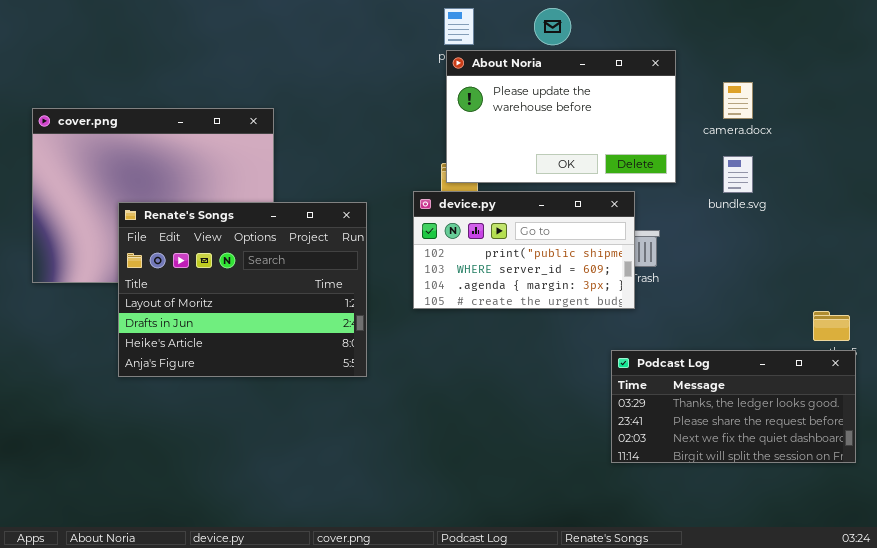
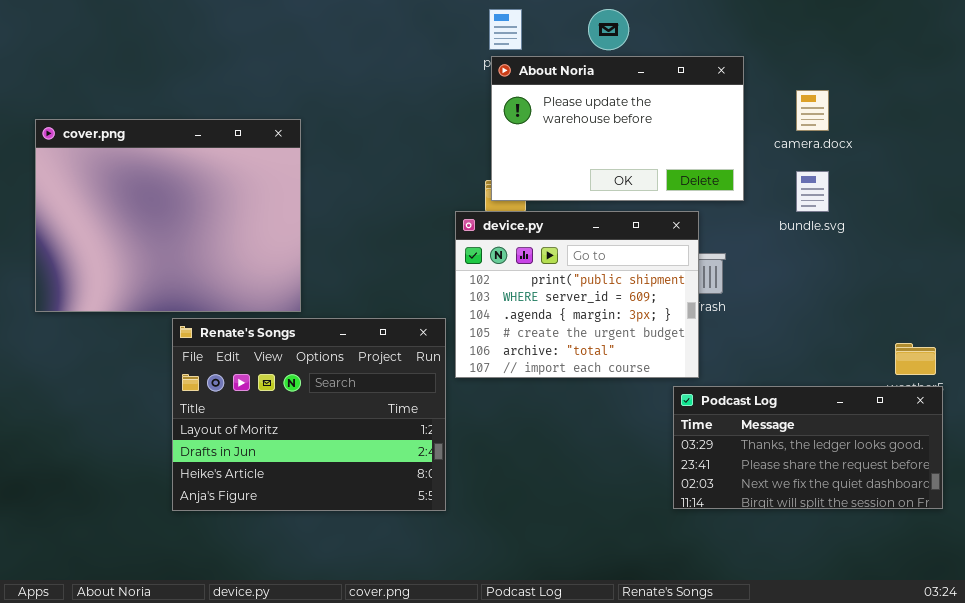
device.py: [413,191,635,309] -> [455,211,699,378], resized
Renate's Songs: [118,202,367,377] -> [172,318,446,511], moved

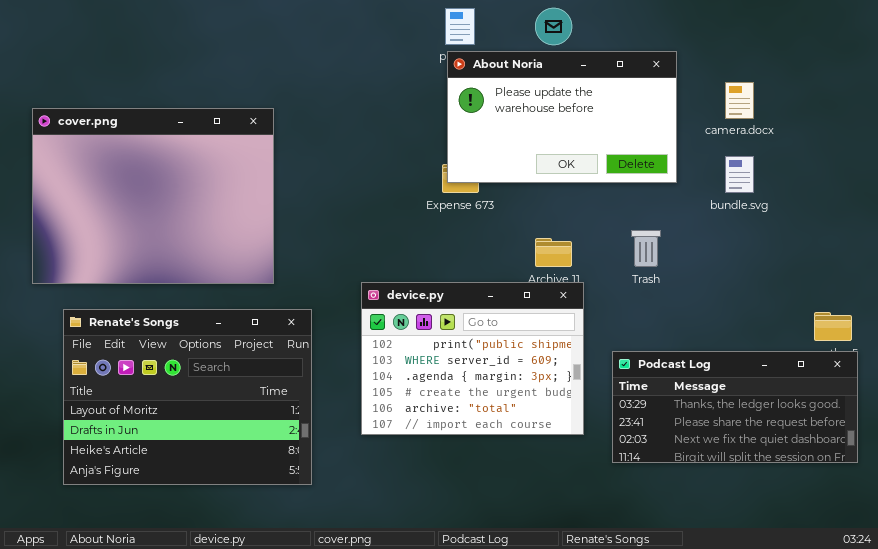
device.py: [455,211,699,378] -> [361,282,584,435], moved
Renate's Songs: [172,318,446,511] -> [63,309,312,485], moved

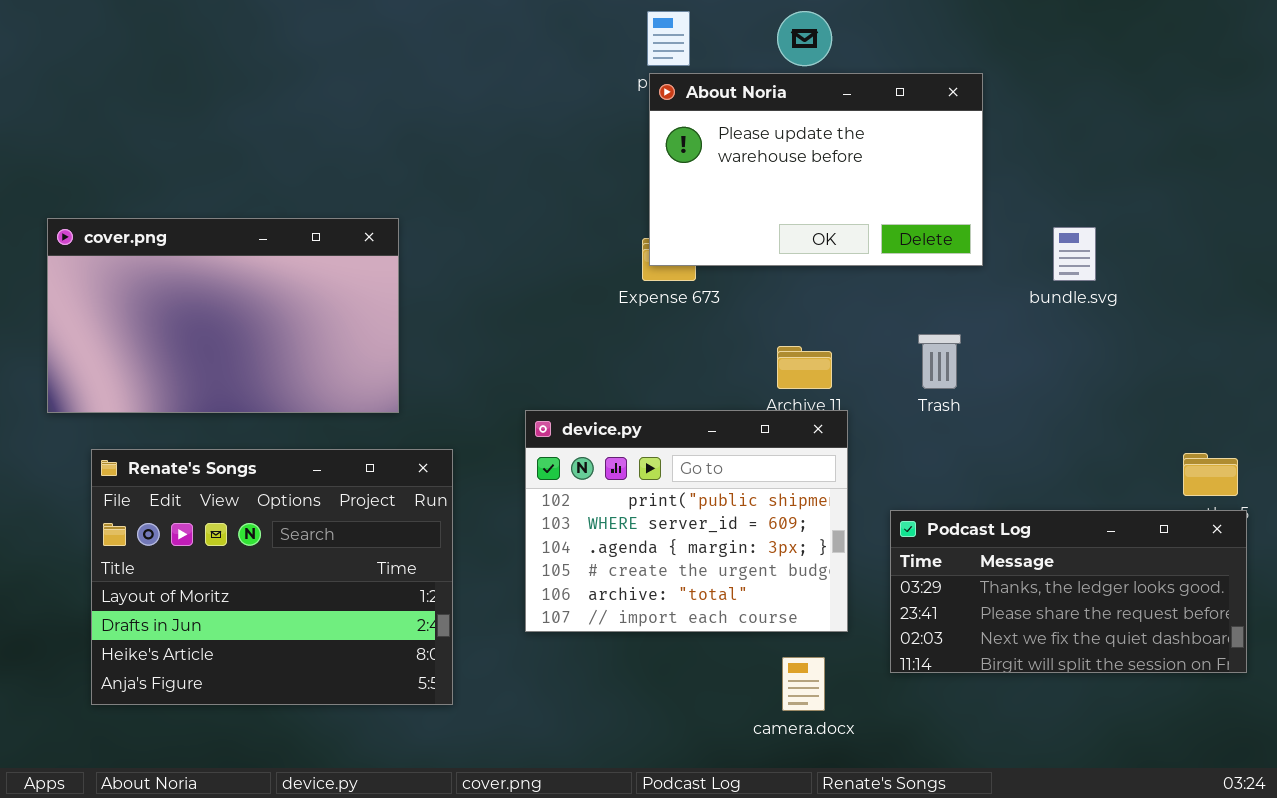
camera.docx: [725,82,754,119] -> [782,657,825,711], moved
cover.png: [32,108,274,284] -> [47,218,399,413], resized

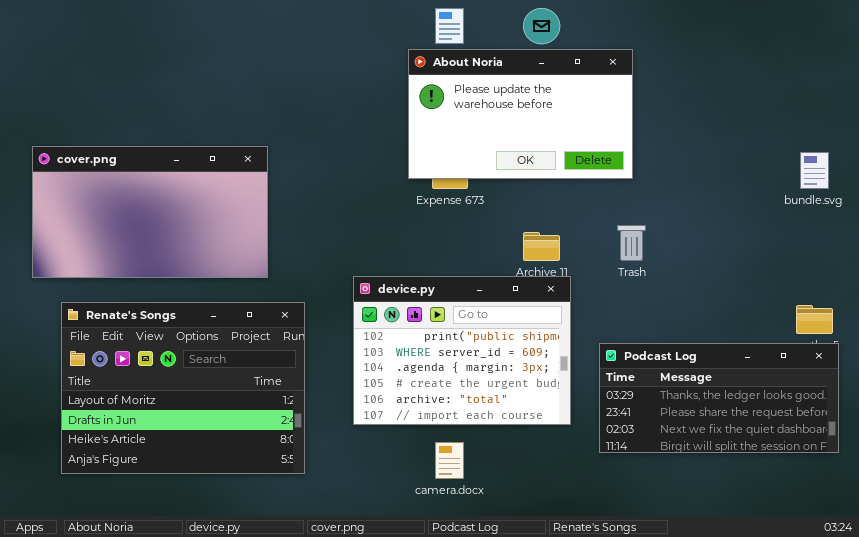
About Noria: [649,73,983,266] -> [408,49,633,179], moved
bundle.svg: [1053,227,1096,281] -> [800,152,829,189], moved
camera.docx: [782,657,825,711] -> [435,442,464,479], moved

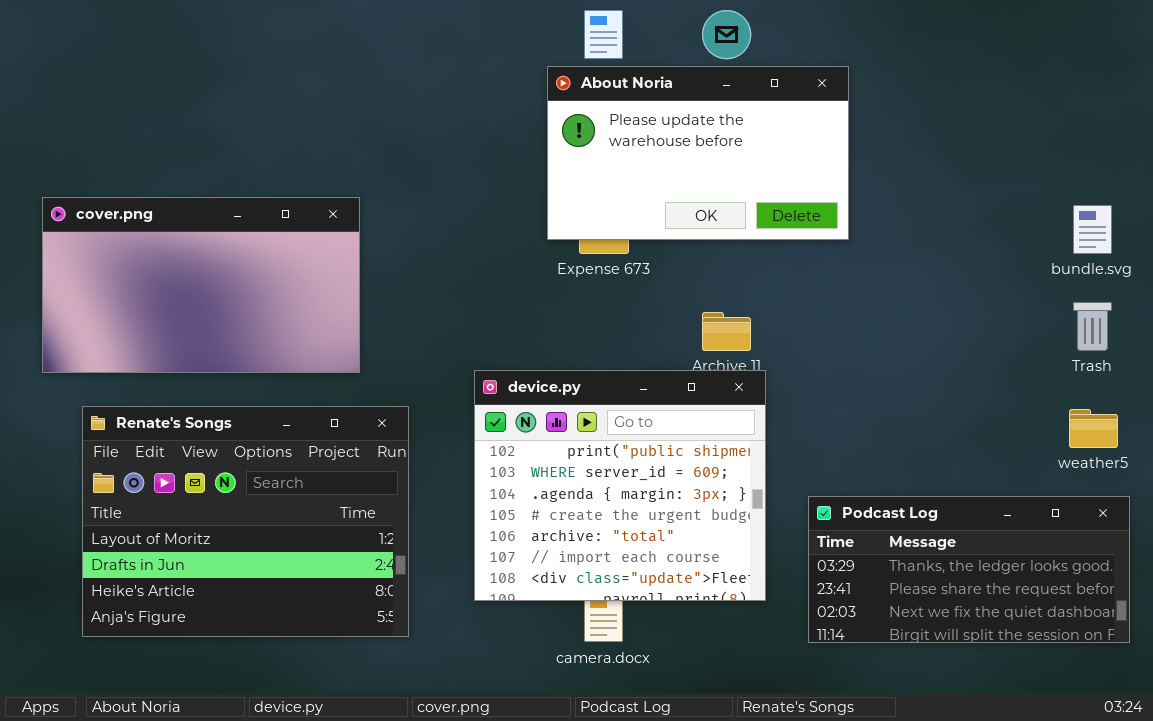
Trash: [617,225,646,261] -> [1073,302,1112,351], moved
device.py: [353,276,571,425] -> [474,370,766,601], resized
Podcast Log: [599,343,839,453] -> [808,496,1130,643], moved

